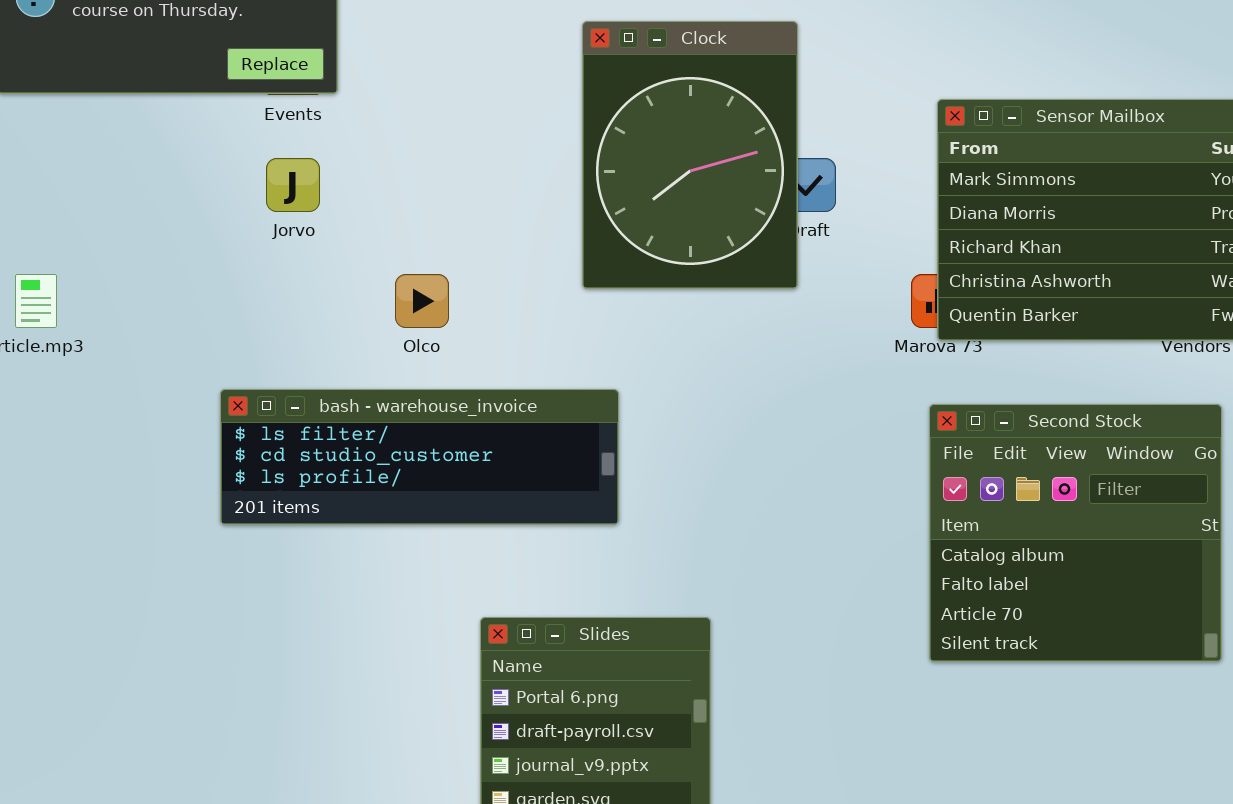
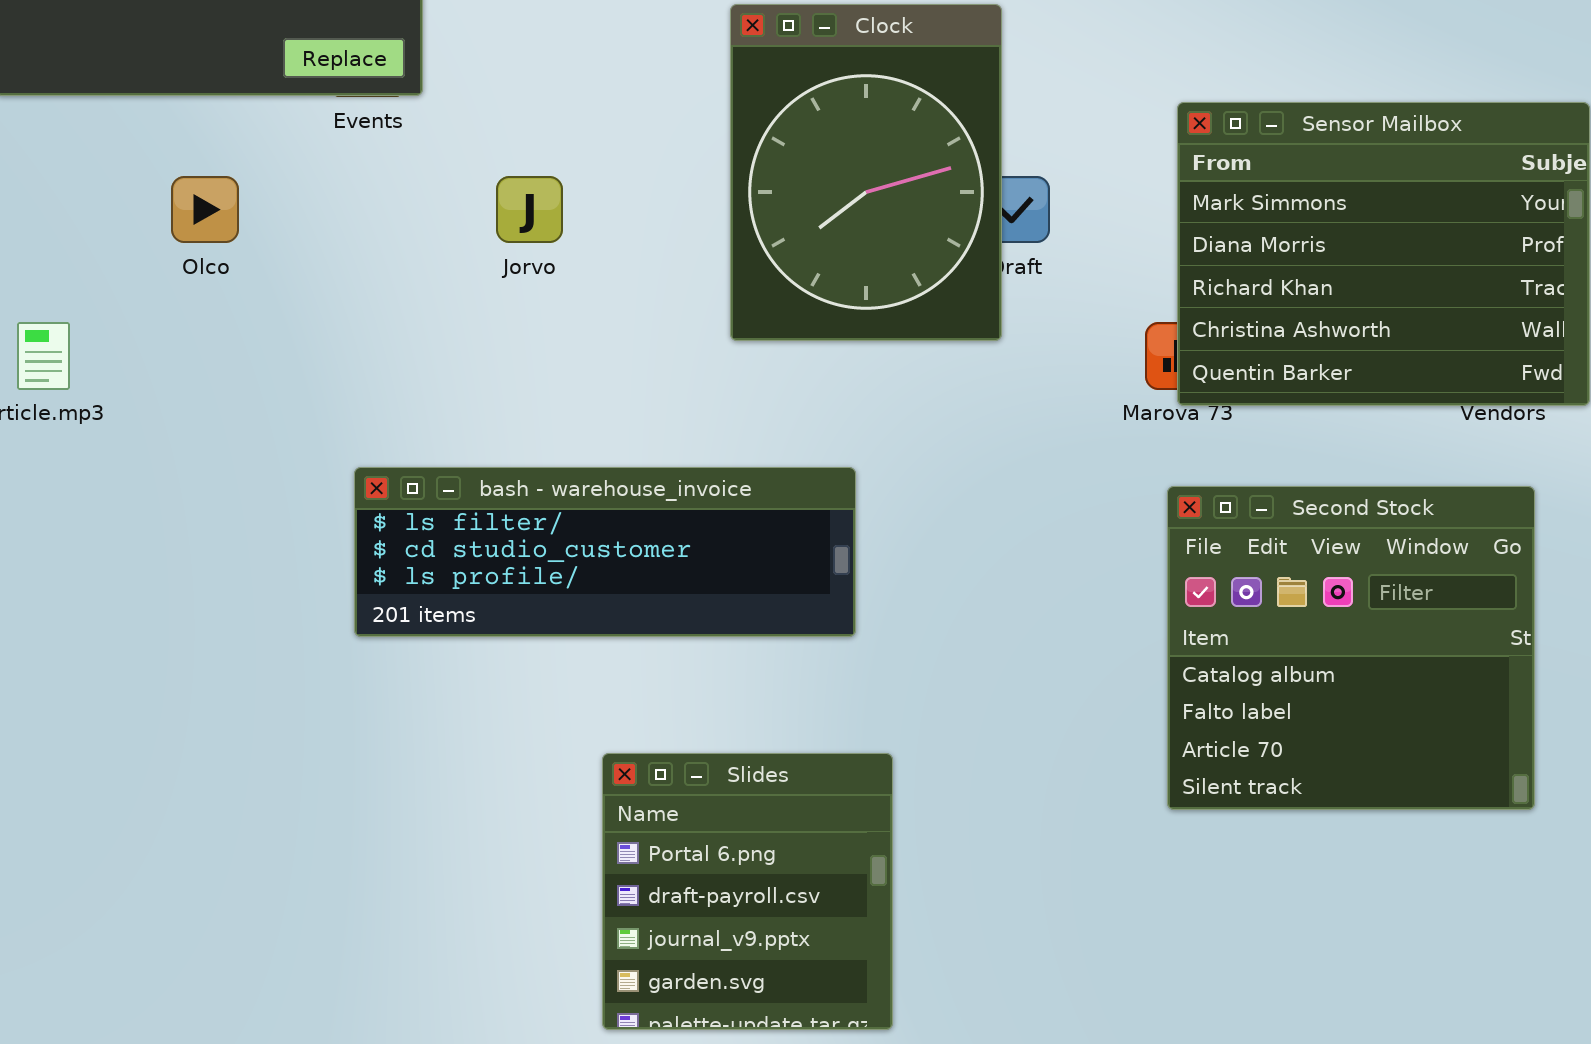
Jorvo: [266,158,320,212] -> [496,176,563,243], moved
Olco: [395,274,449,328] -> [171,176,239,243], moved
bash - warehouse_invoice: [220,389,619,525] -> [354,467,856,637], moved

